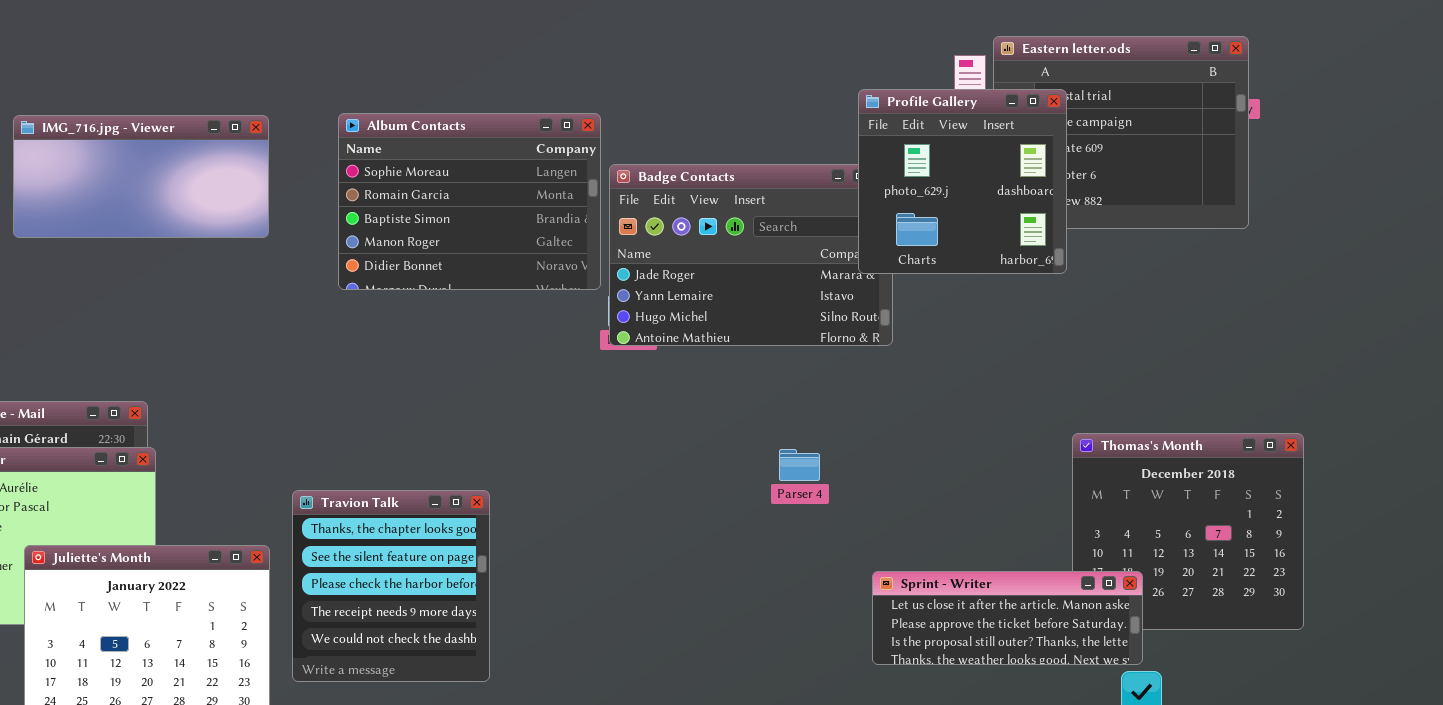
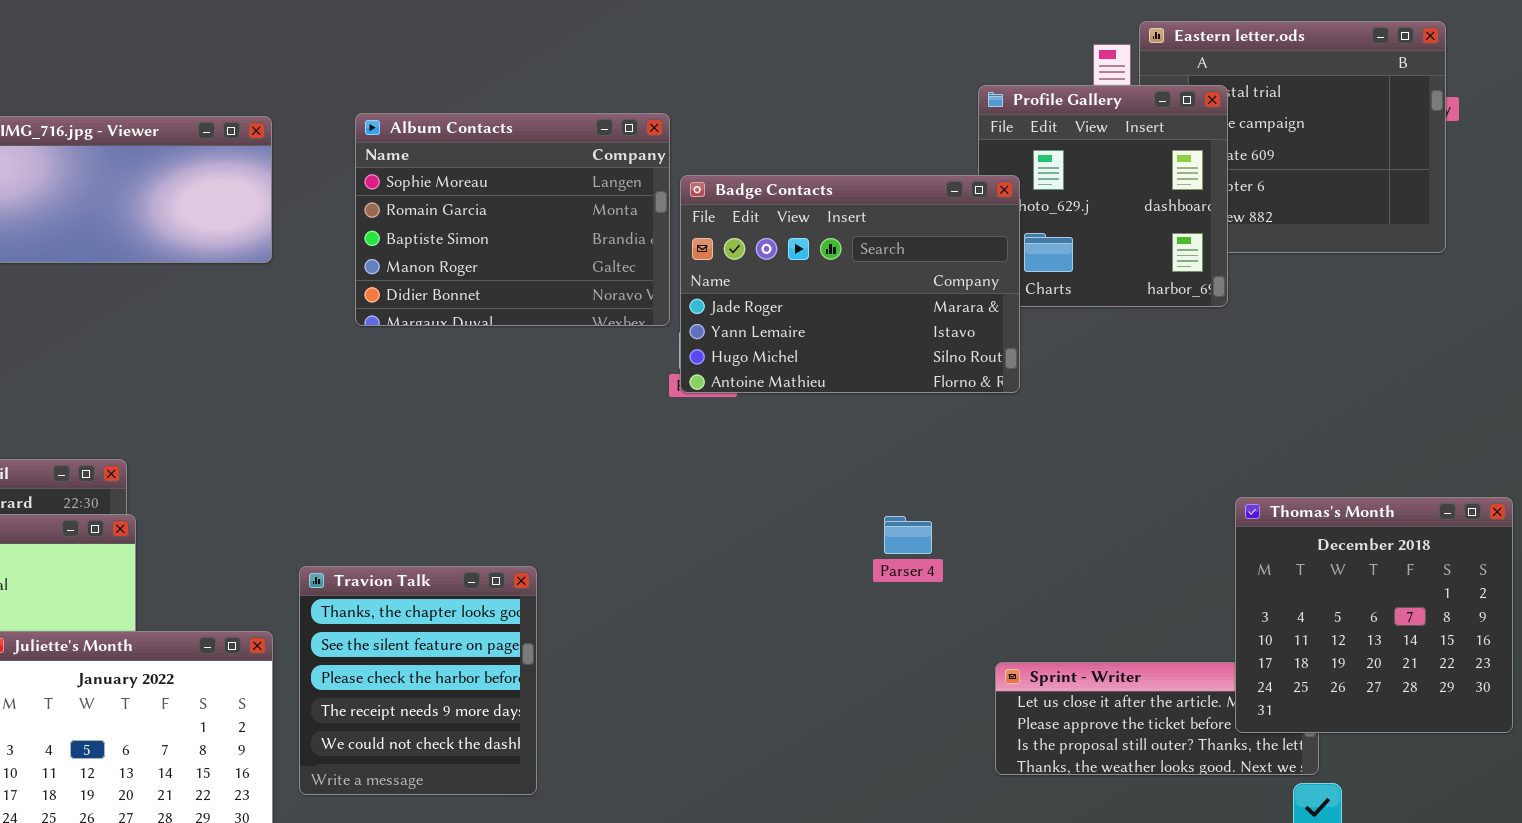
Badge Contacts: [609,164,893,346] -> [680,175,1020,393], raised
Thomas's Month: [1072,433,1304,630] -> [1235,497,1513,733], raised

